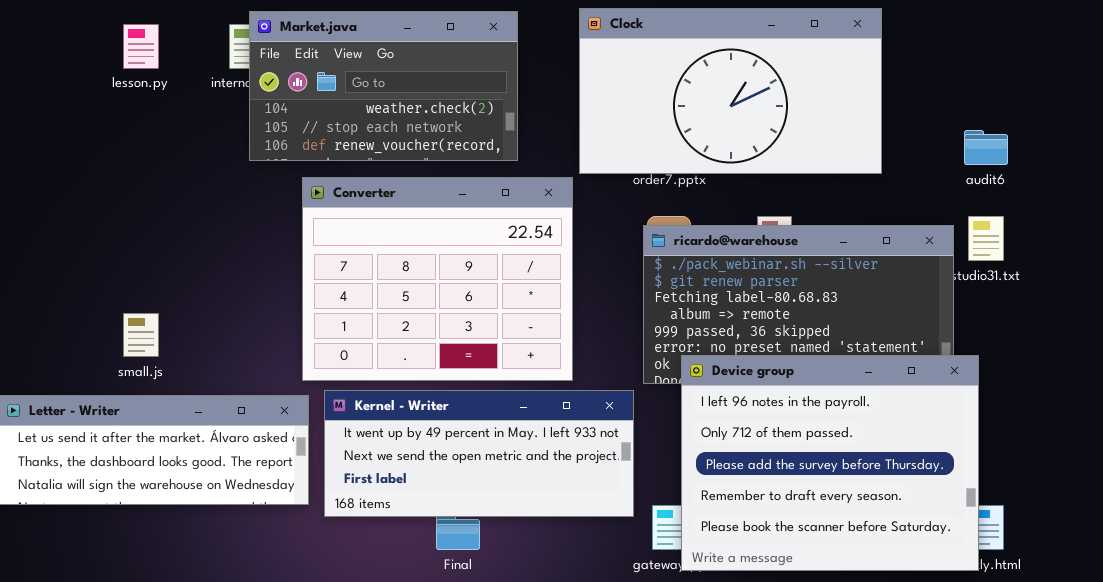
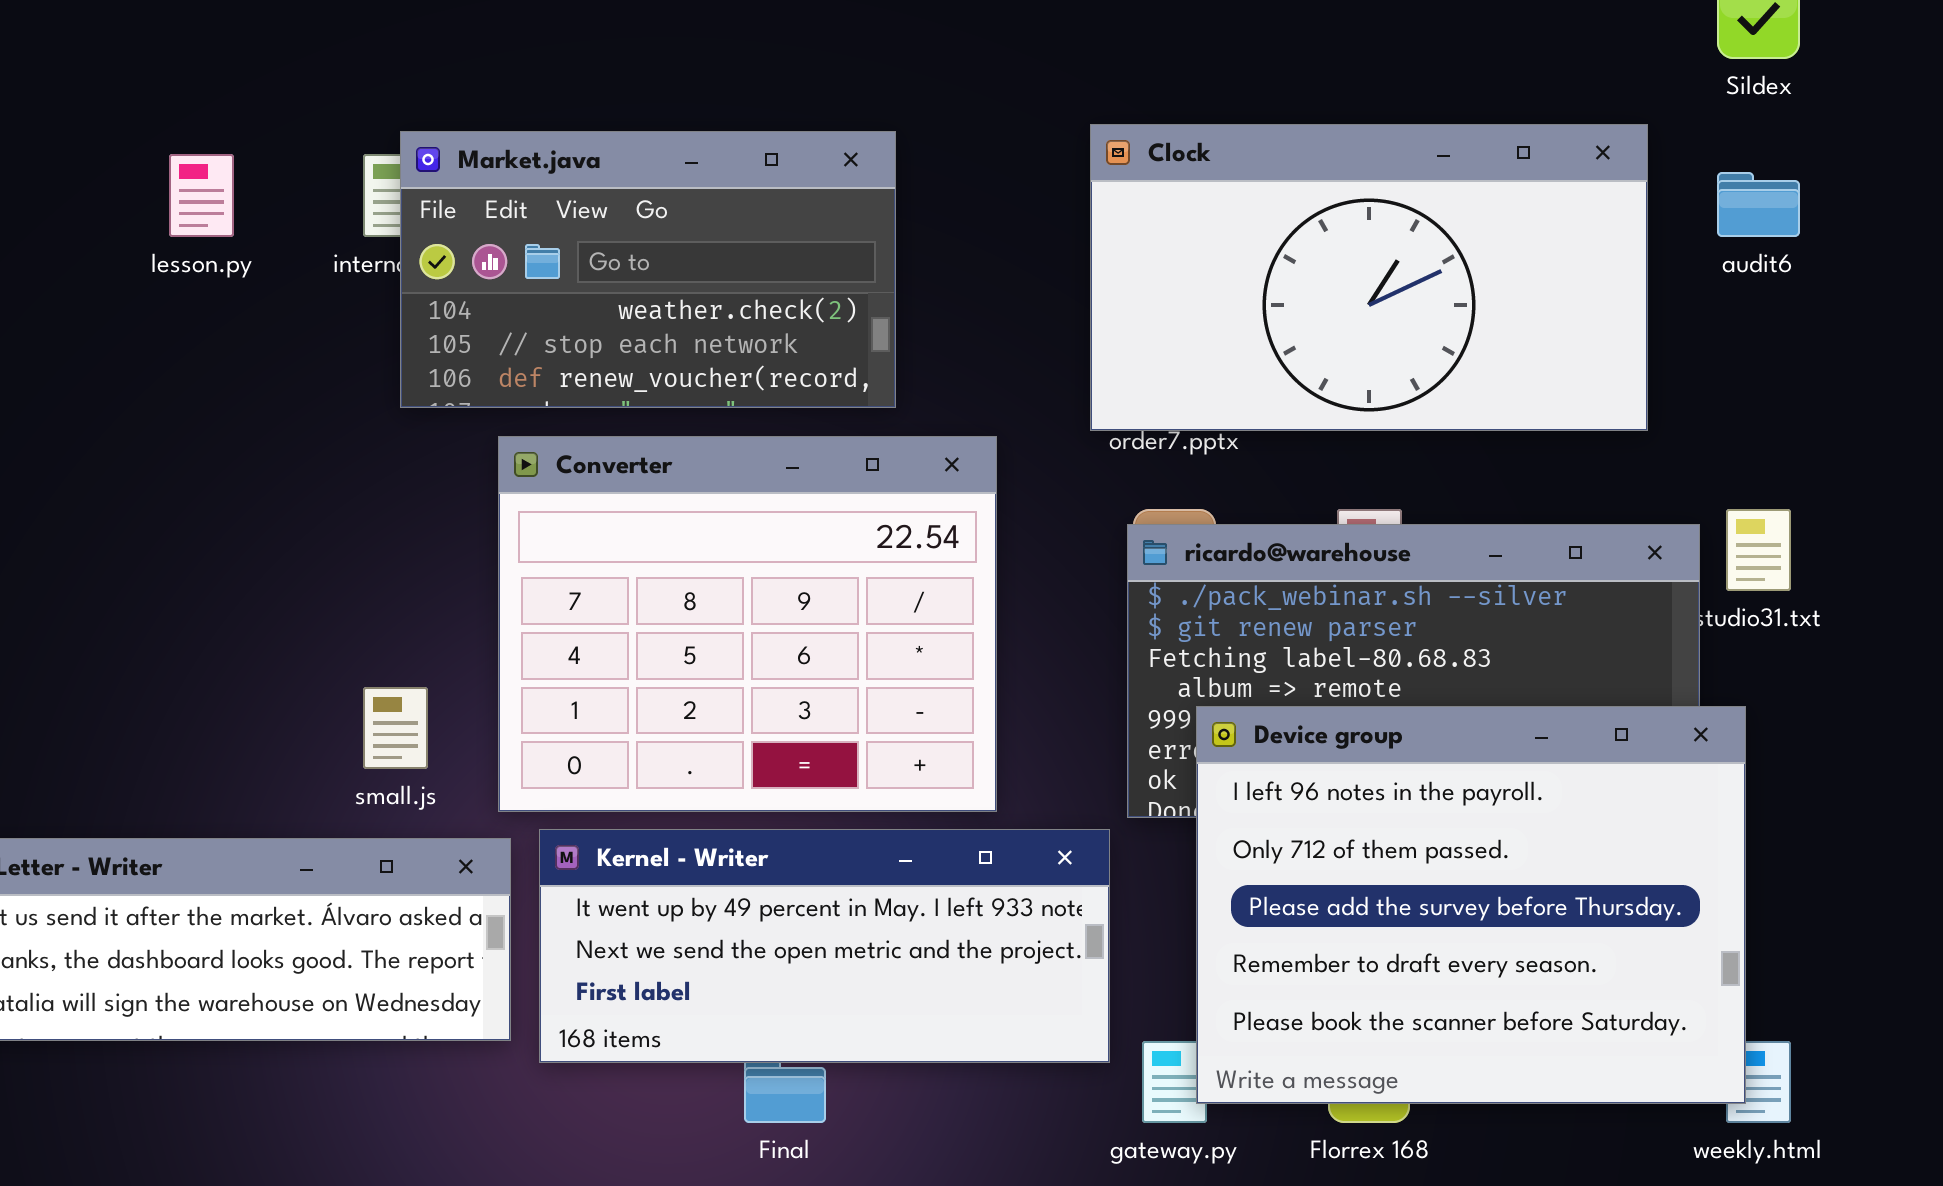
Clock: [579,8,882,174] -> [1090,124,1648,431], moved
audit6: [964,130,1008,165] -> [1717,172,1800,237], moved
small.js: [123,313,159,357] -> [363,687,428,769], moved
Device group: [681,355,979,571] -> [1196,706,1746,1104], moved

